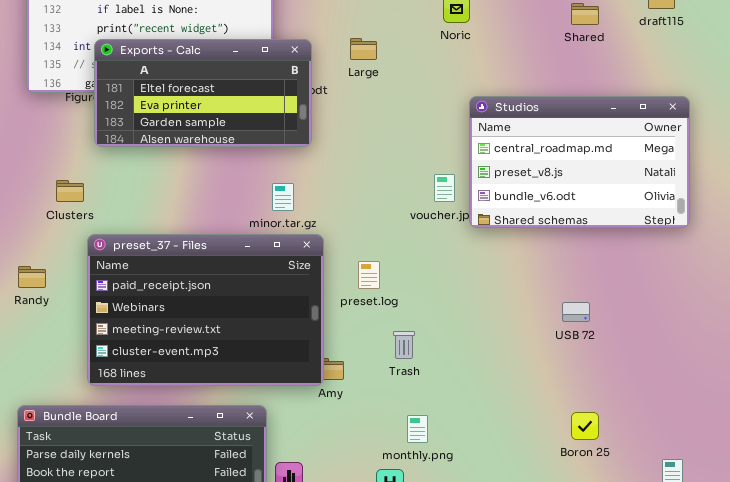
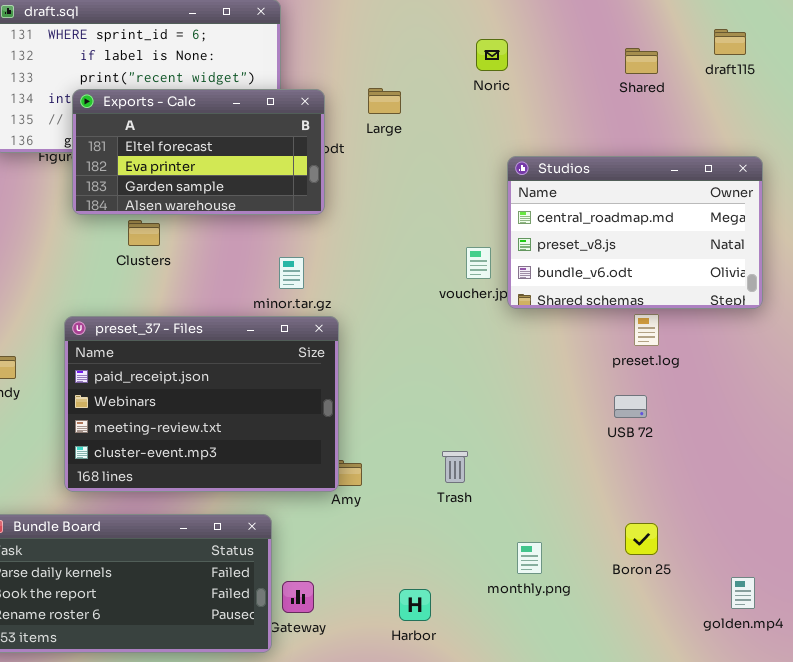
Clusters: [56,180,84,202] -> [128,220,160,246], moved
preset.log: [358,261,380,289] -> [634,314,659,346], moved
Trash: [393,331,415,359] -> [442,451,468,483], moved
monthly.png: [407,415,428,443] -> [517,542,542,574], moved

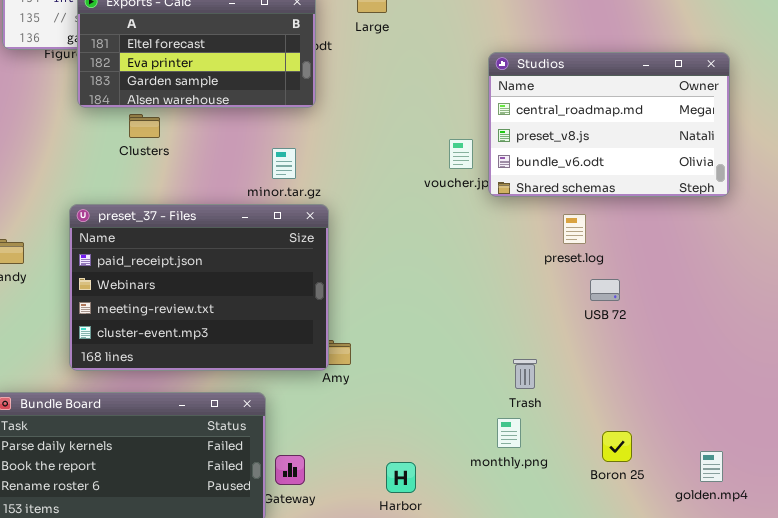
preset.log: [634,314,659,346] -> [563,214,586,244], moved
Trash: [442,451,468,483] -> [513,359,537,389], moved
Boron 25: [625,523,658,555] -> [602,431,632,462], moved

